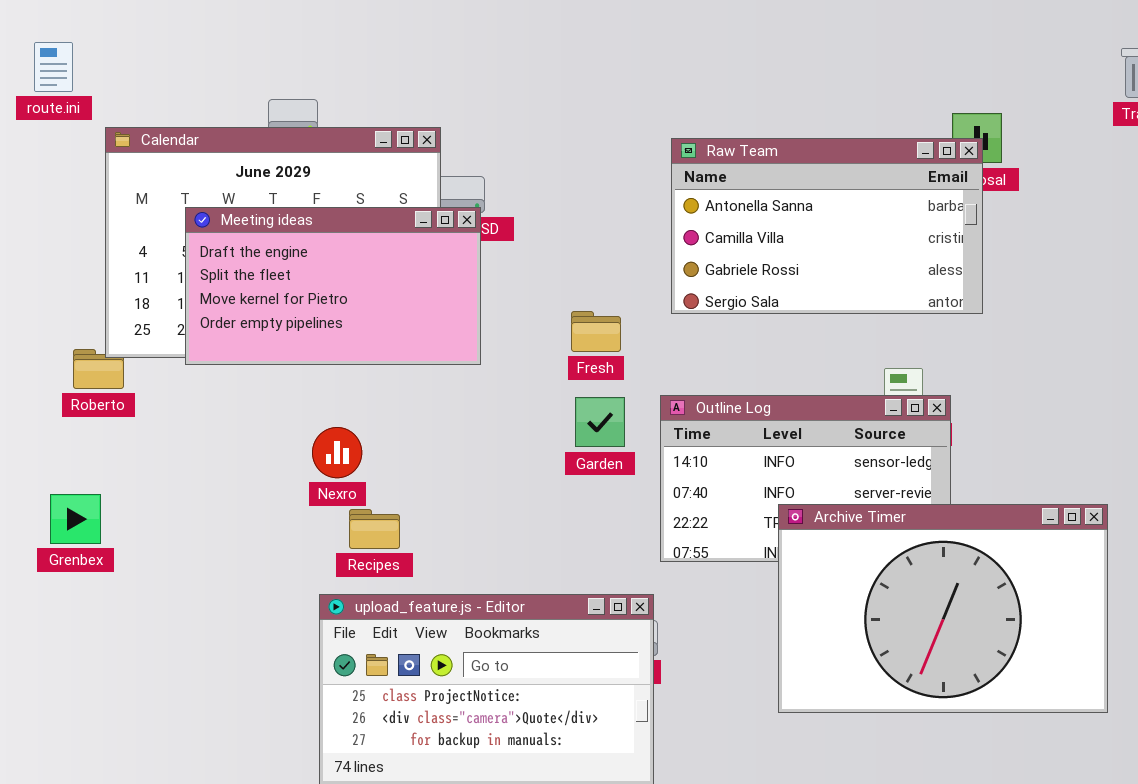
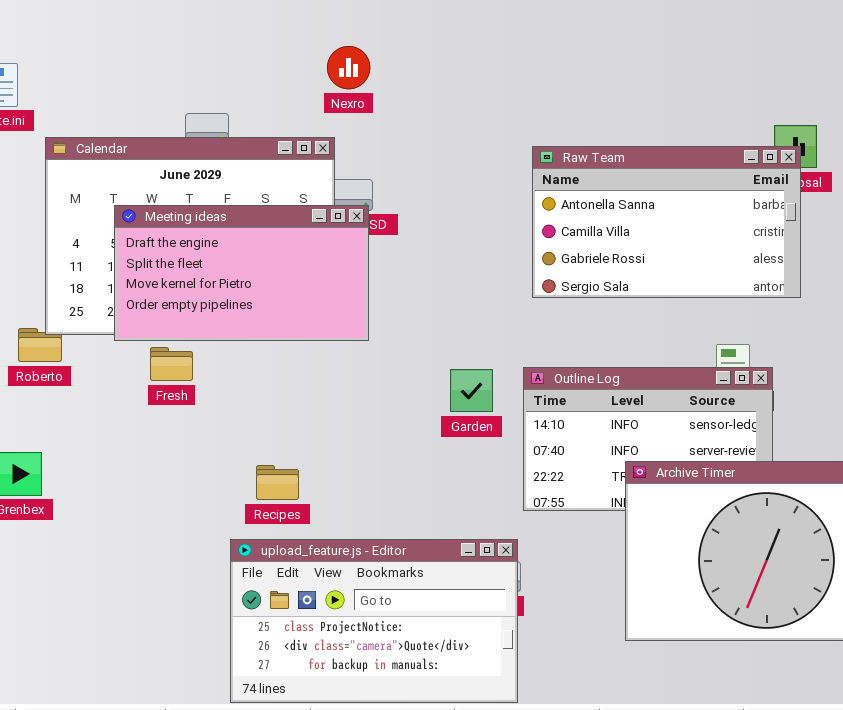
Fresh: [571,311,621,352] -> [150,347,193,381], moved
Nexro: [312,427,362,478] -> [327,46,370,89], moved

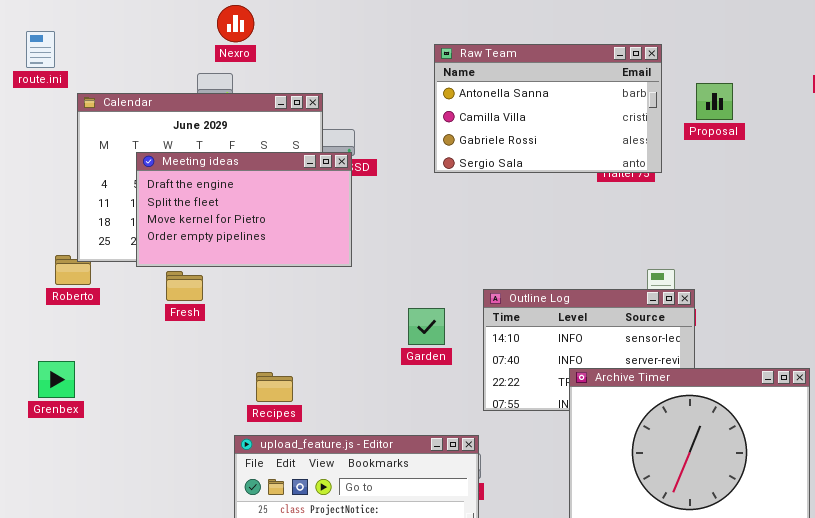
Nexro: [327,46,370,89] -> [217,5,254,42], moved
Raw Team: [532,146,801,298] -> [434,44,662,173], moved
Garden: [450,369,493,412] -> [408,308,445,345], moved

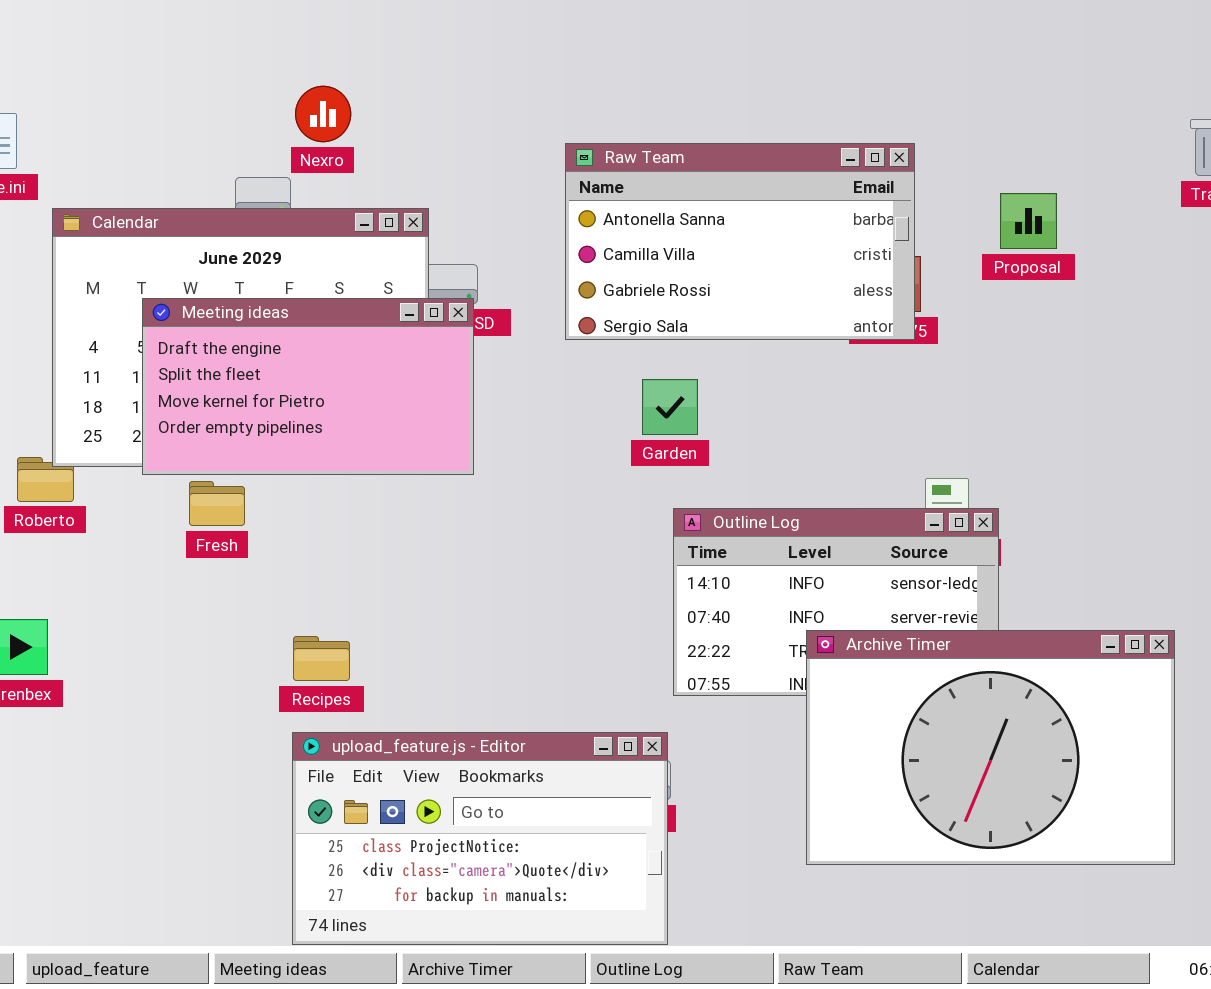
Nexro: [217,5,254,42] -> [295,86,351,142], moved
Raw Team: [434,44,662,173] -> [565,143,915,340], moved
Garden: [408,308,445,345] -> [642,379,698,435], moved
Recipes: [256,372,293,402] -> [293,636,350,681], moved

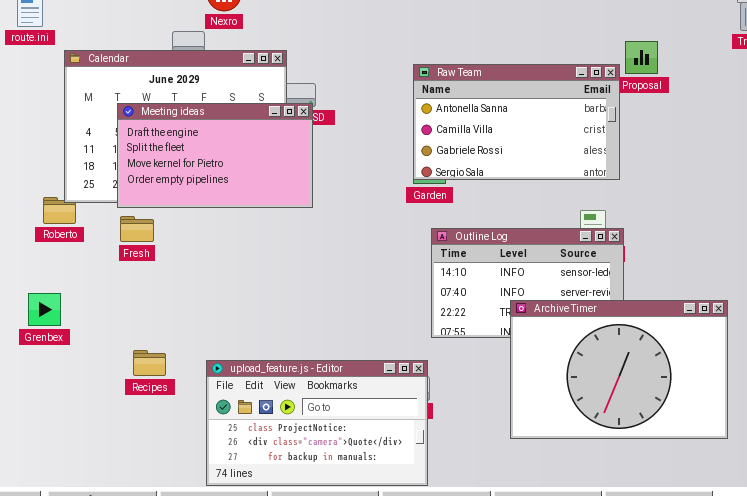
Raw Team: [565,143,915,340] -> [413,64,620,180], moved
Fresh: [189,481,245,526] -> [120,216,154,242], moved
Recipes: [293,636,350,681] -> [133,350,166,376], moved

